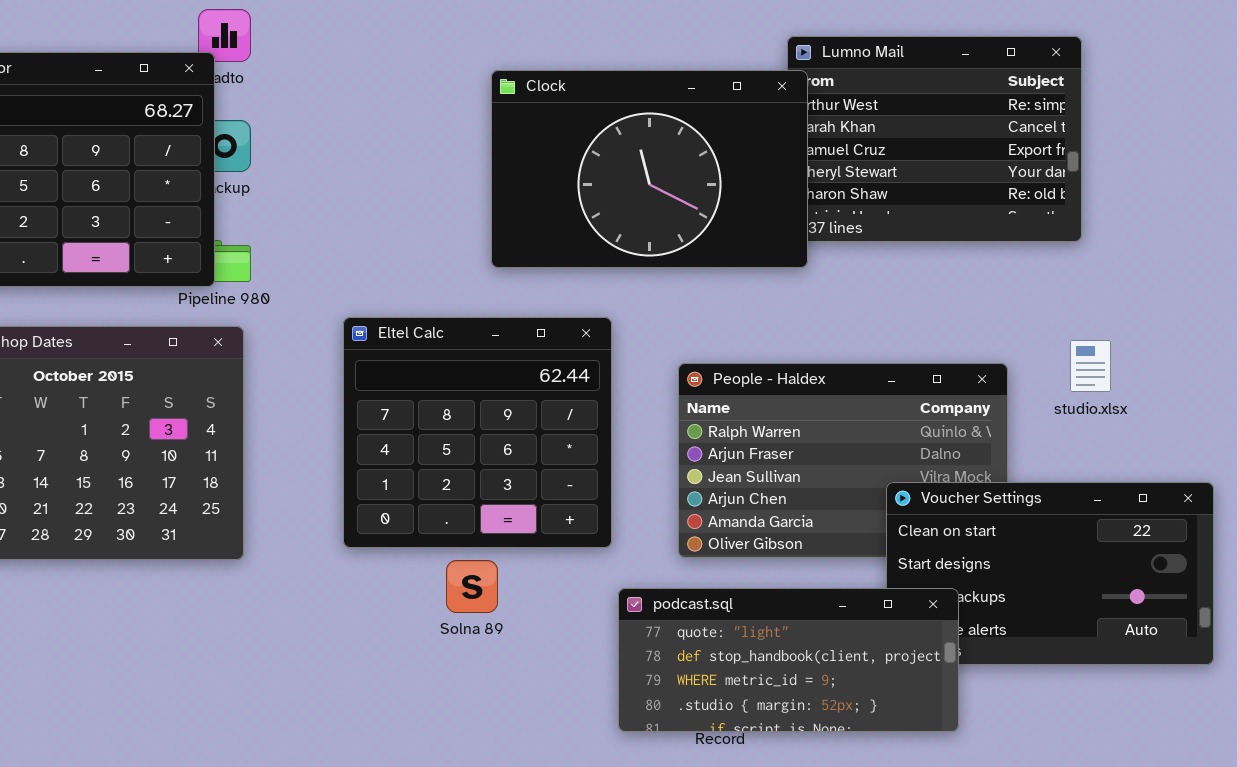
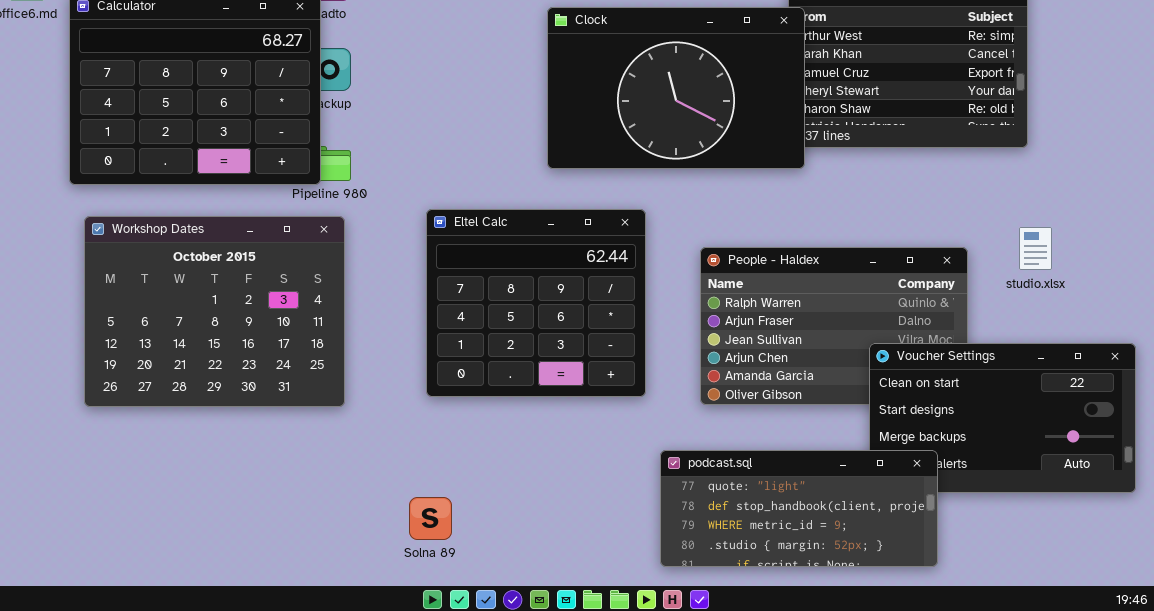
Solna 89: [446,560,498,613] -> [409,497,452,540], moved
podcast.sql: [618,588,959,732] -> [660,450,938,567], moved

